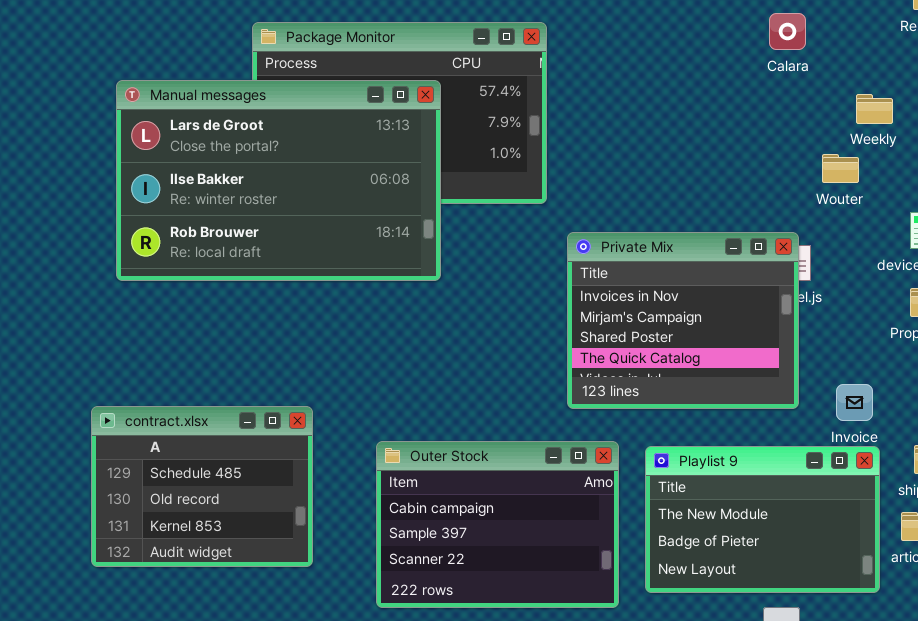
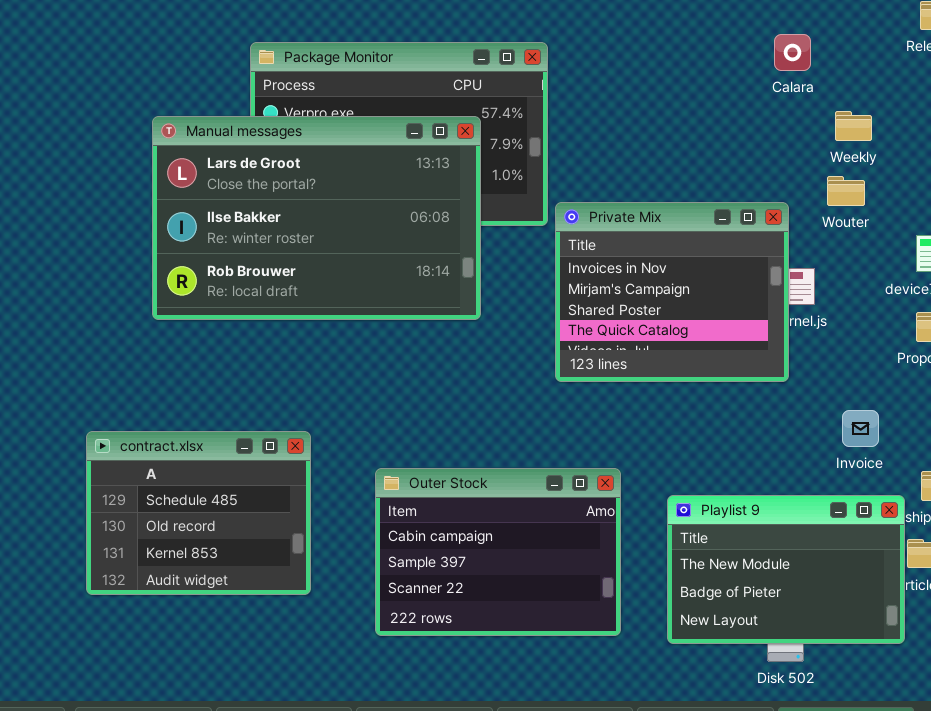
Manual messages: [116,80,441,281] -> [152,116,481,320], moved
Weekly: [856,94,893,124] -> [835,111,872,141], moved
Private Mix: [567,232,799,409] -> [555,202,789,382], moved
Playlist 9: [645,446,880,593] -> [667,495,905,644], moved

